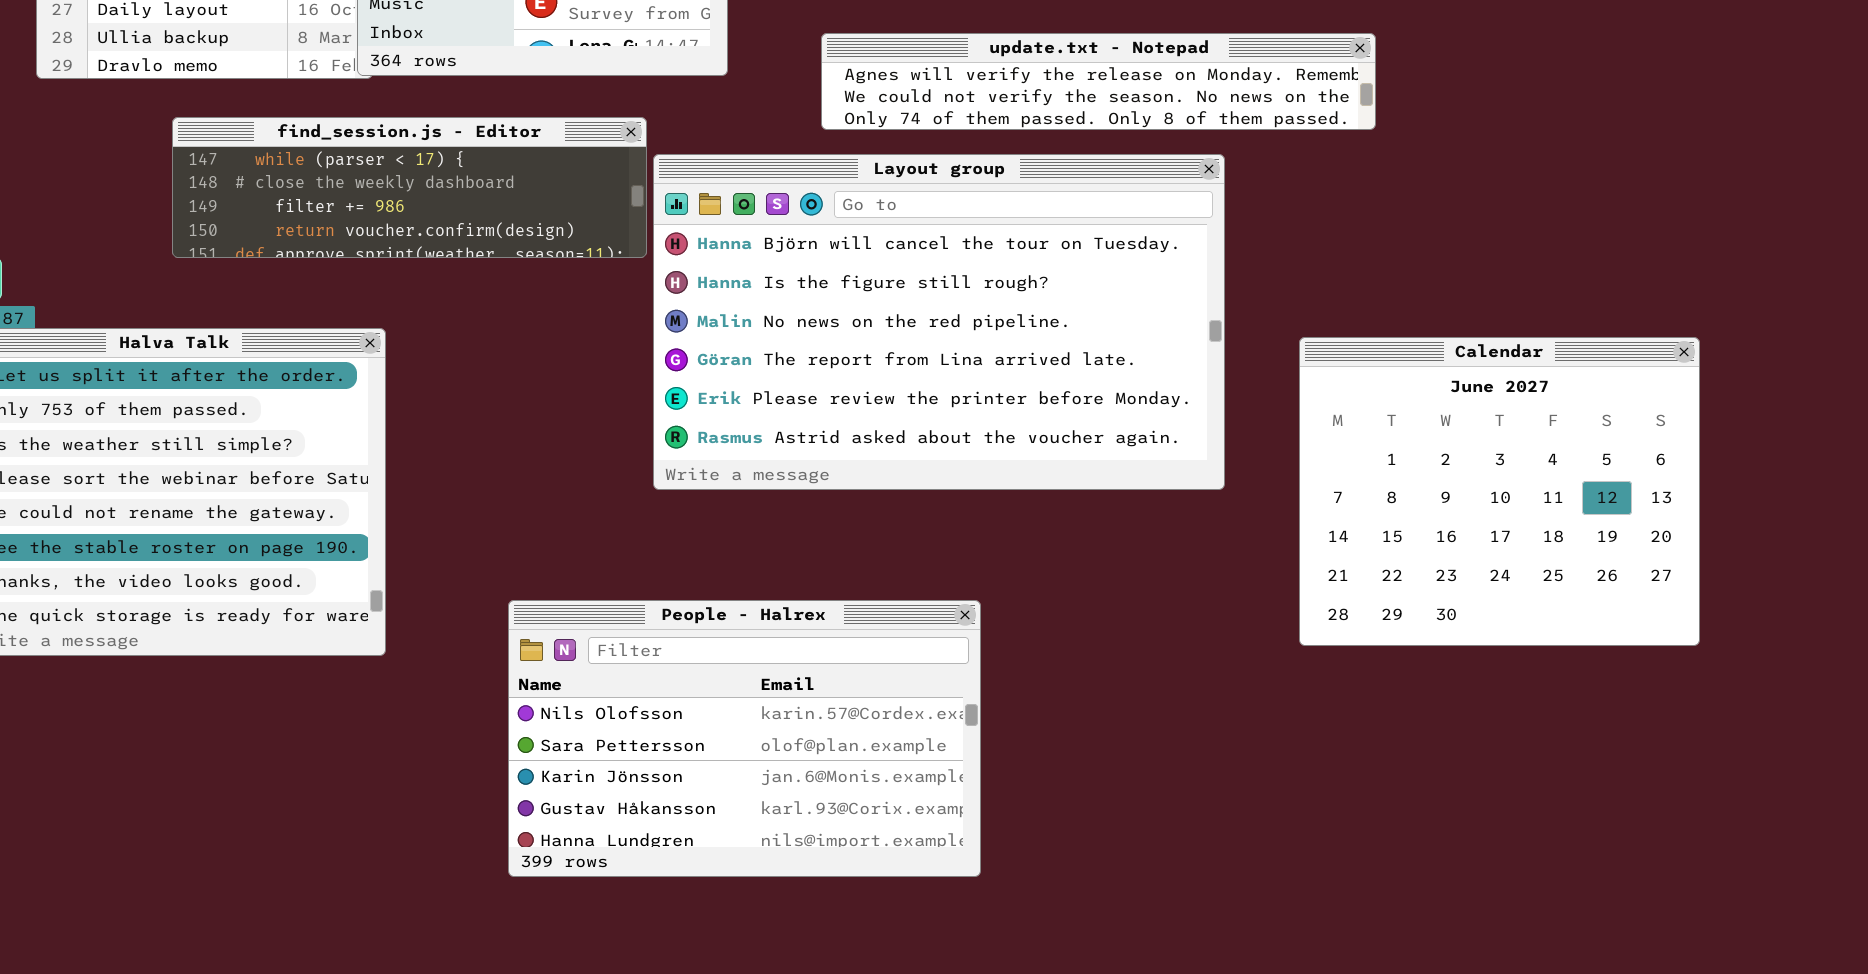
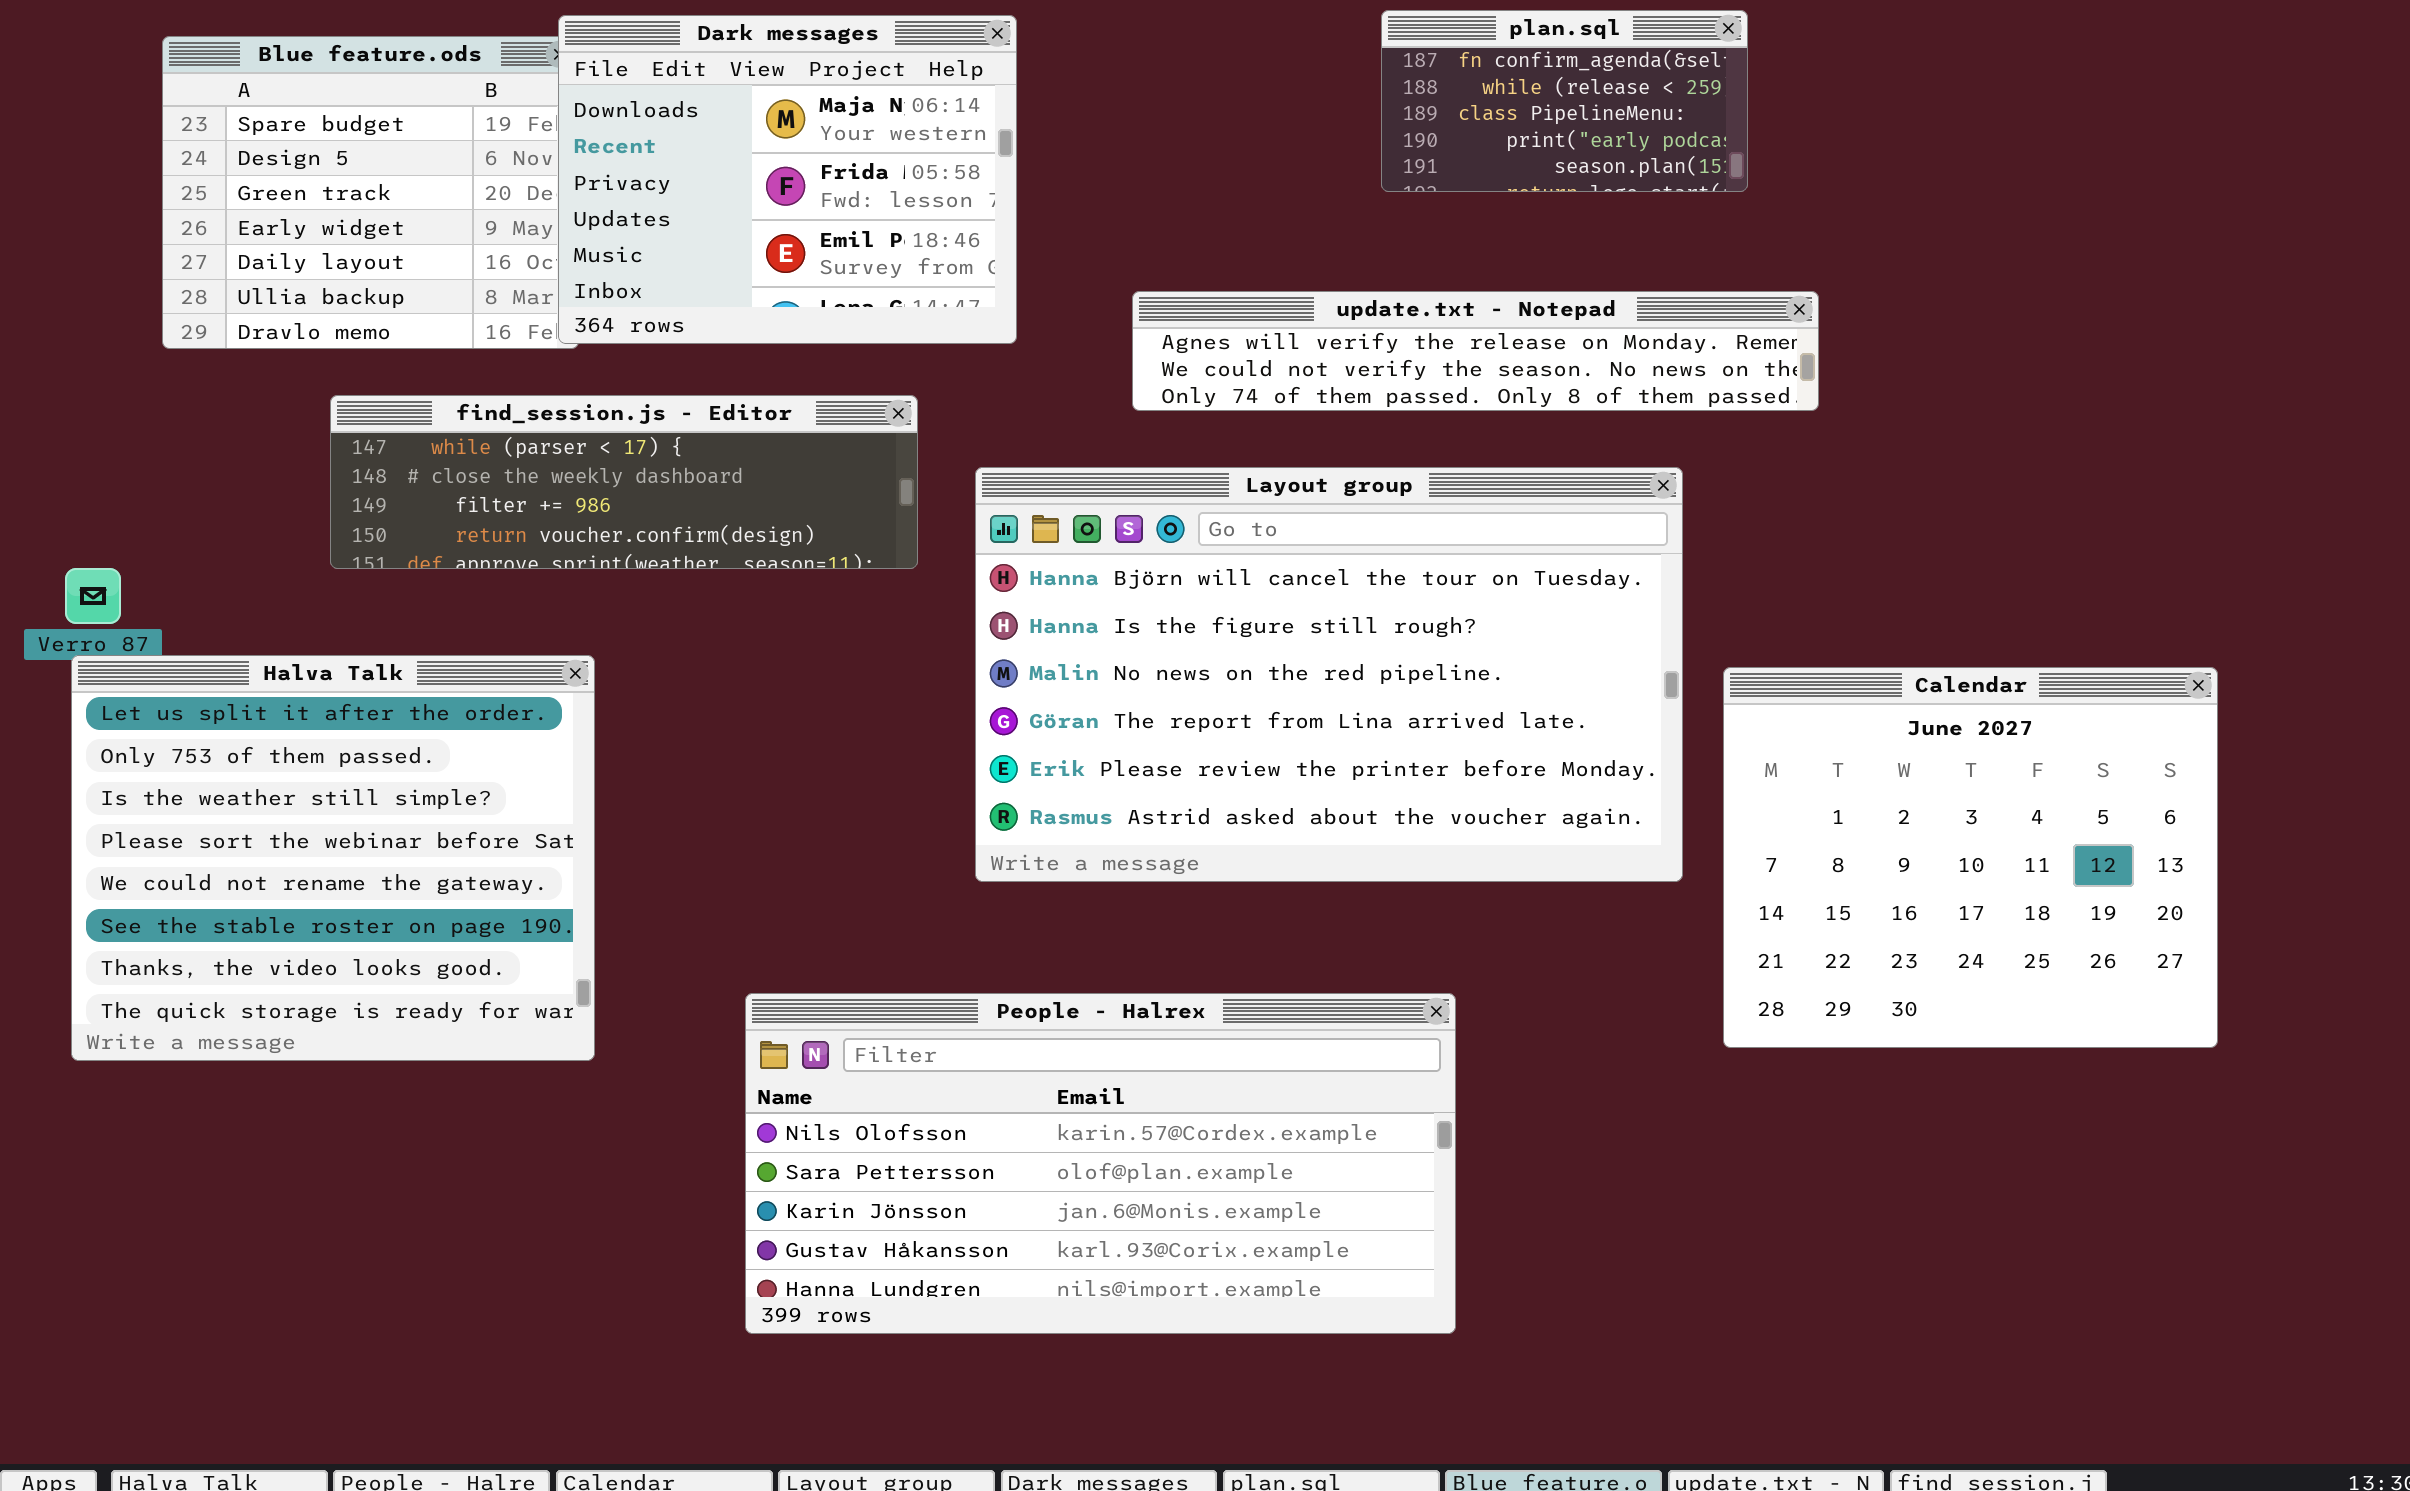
Layout group: [653,154,1225,490] -> [975,467,1683,882], moved
People - Halrex: [508,600,981,877] -> [745,993,1456,1334], resized

